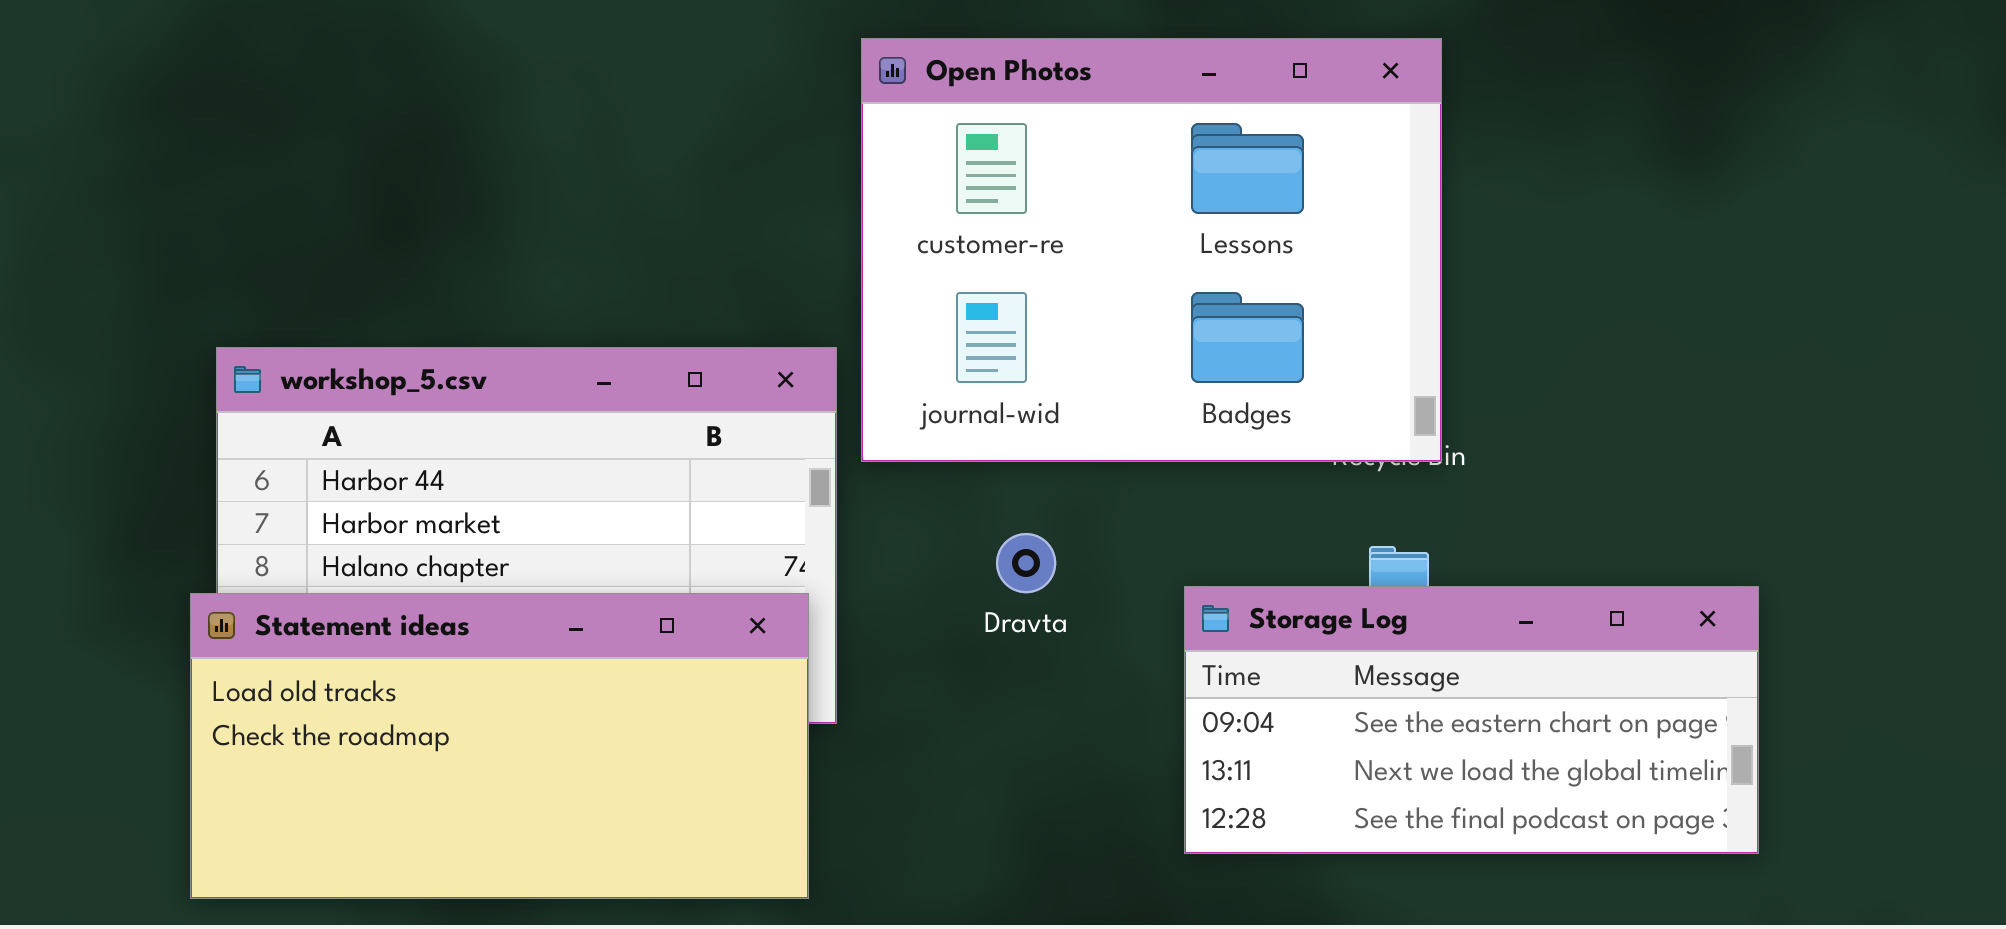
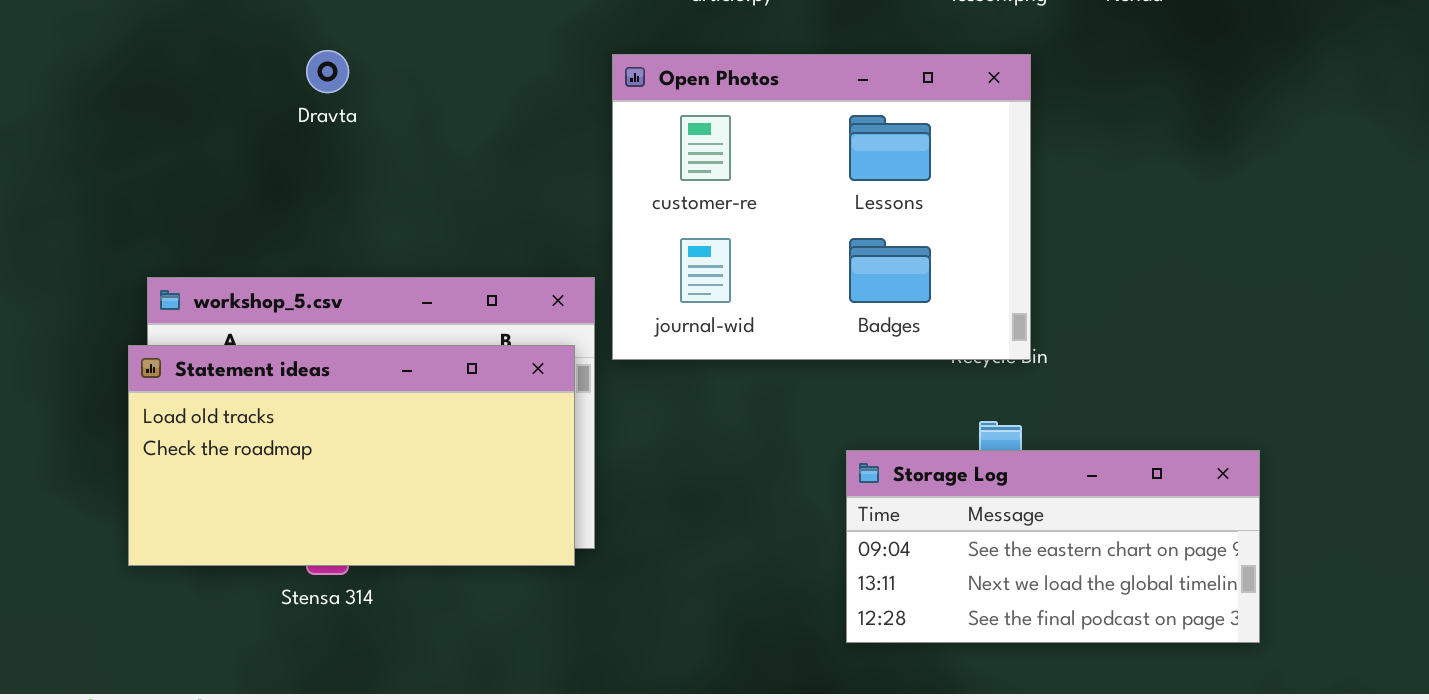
Dravta: [996,533,1056,593] -> [306,50,349,93], moved
Statement ideas: [190,593,809,899] -> [128,345,575,566], moved

